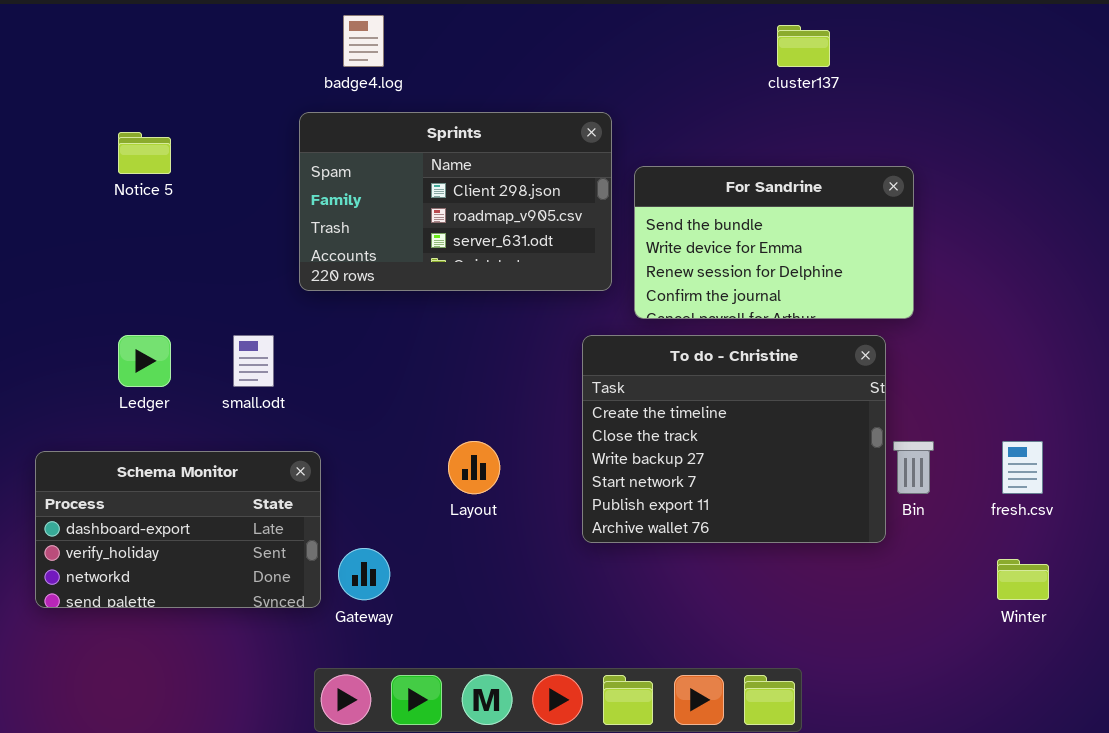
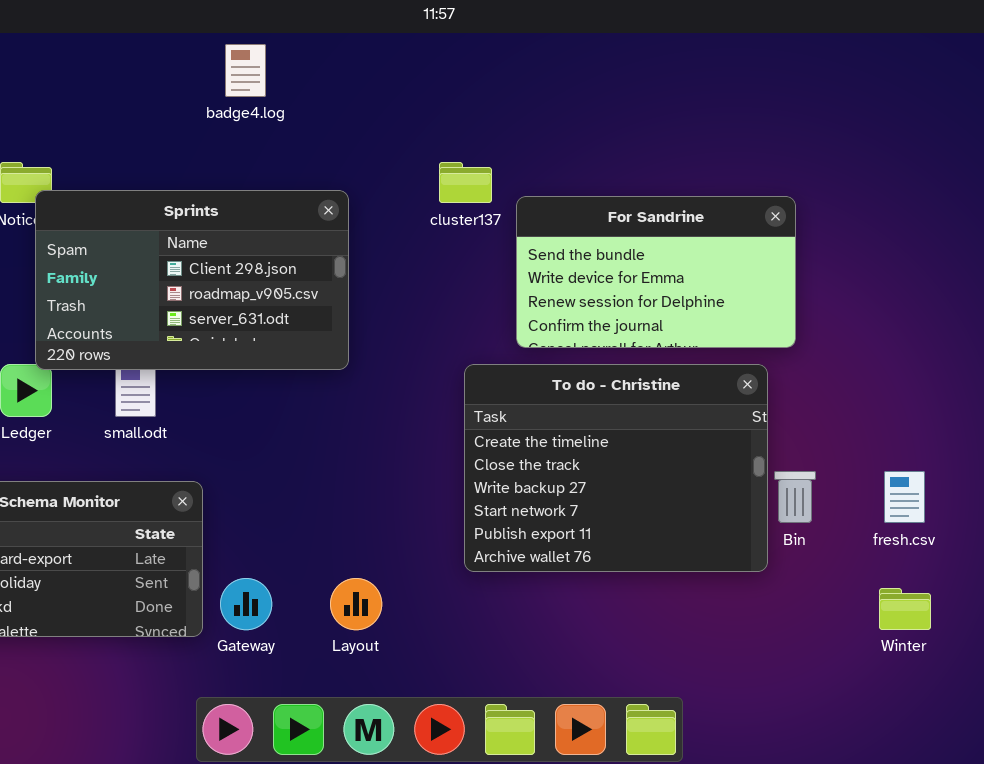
cluster137: [777,25,830,67] -> [439,162,492,203], moved
Sprints: [299,112,612,291] -> [35,190,349,370], moved
Layout: [448,441,500,494] -> [330,578,382,630], moved

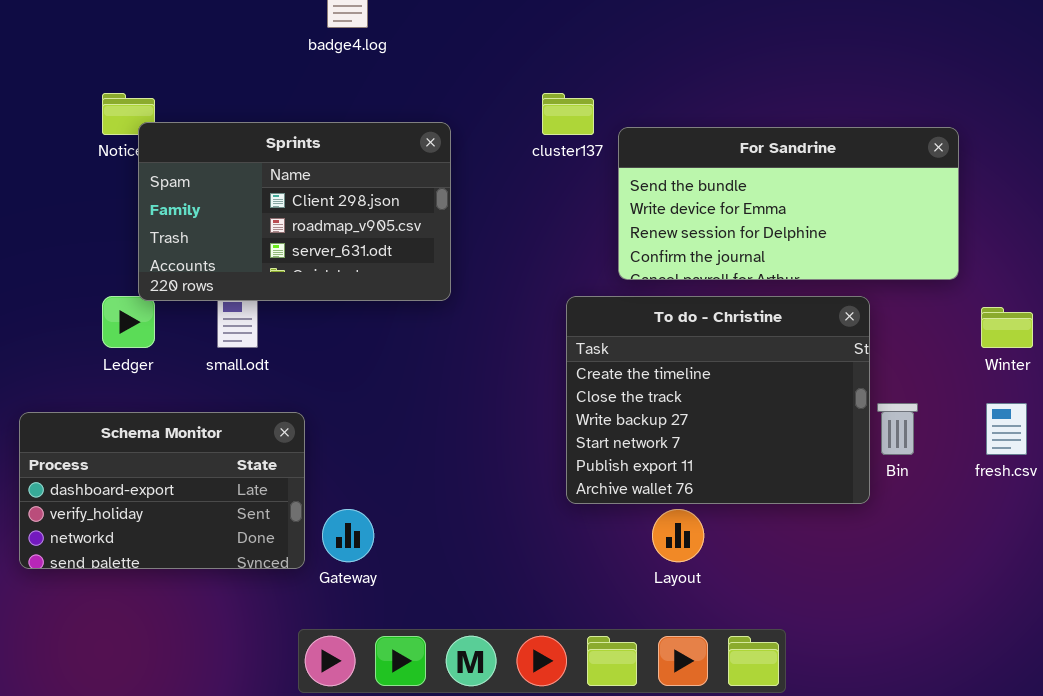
For Sandrine: [516,196,796,348] -> [618,127,959,280], resized
Layout: [330,578,382,630] -> [652,509,704,562], moved
Winter: [879,588,931,630] -> [981,307,1033,348], moved

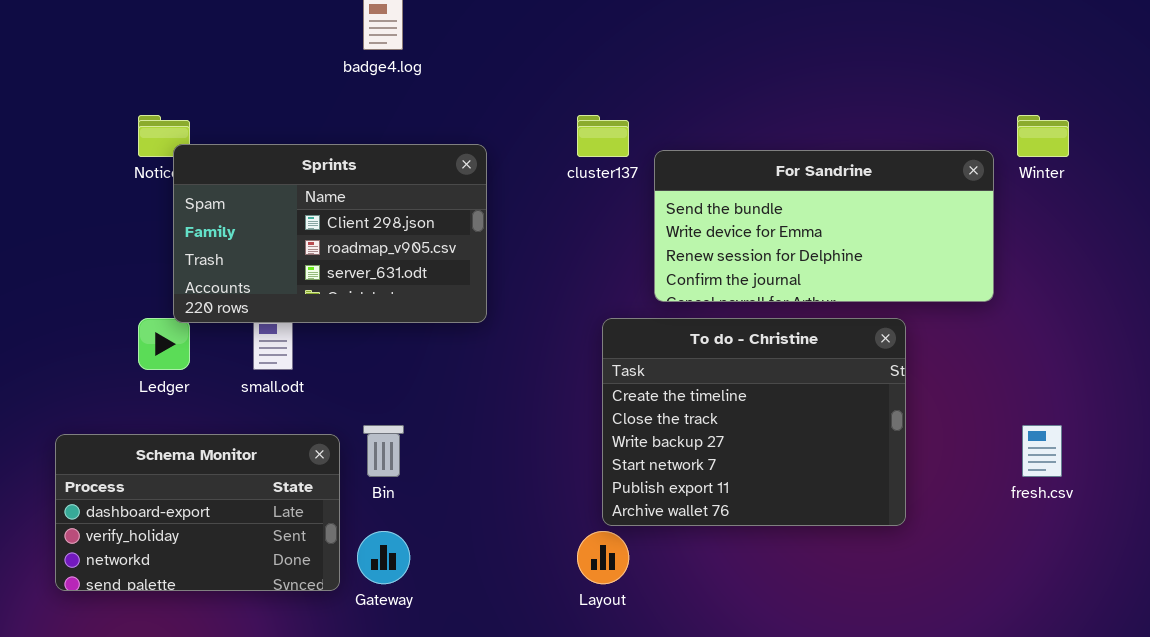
Winter: [981,307,1033,348] -> [1017,115,1069,157], moved
Bin: [877,403,918,455] -> [363,425,404,477], moved
Layout: [652,509,704,562] -> [577,531,629,584], moved

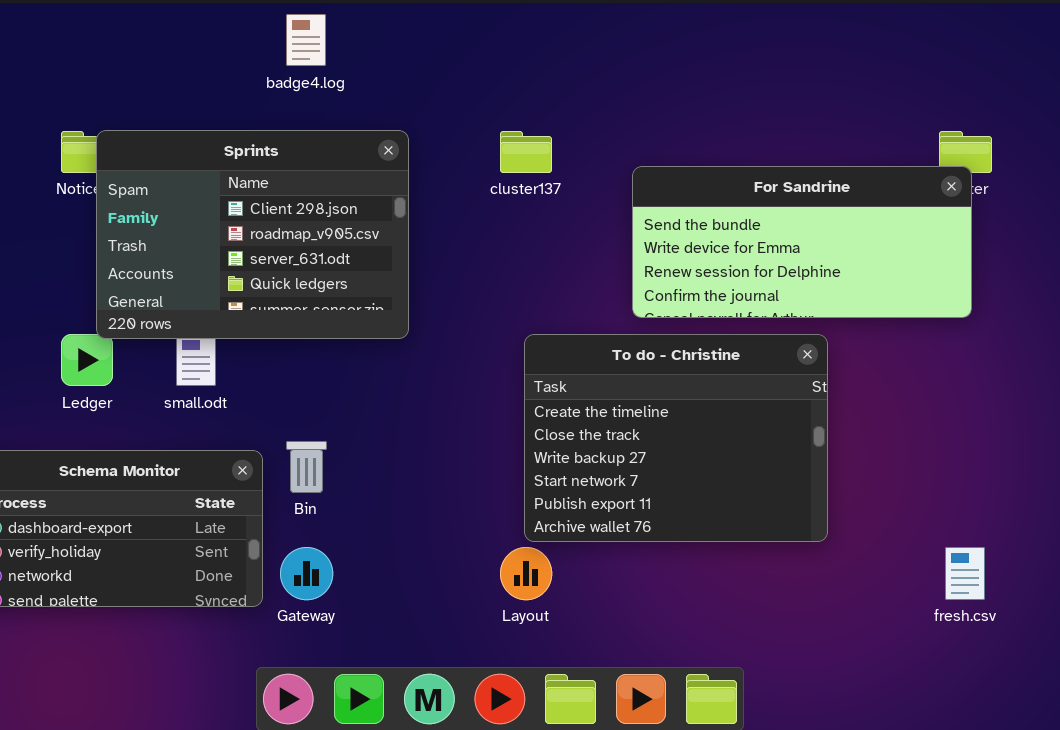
Sprints: [173,144,487,323] -> [96,130,409,339], resized
For Sandrine: [654,150,994,302] -> [632,166,972,318], moved
fresh.csv: [1022,425,1062,477] -> [945,547,985,600], moved

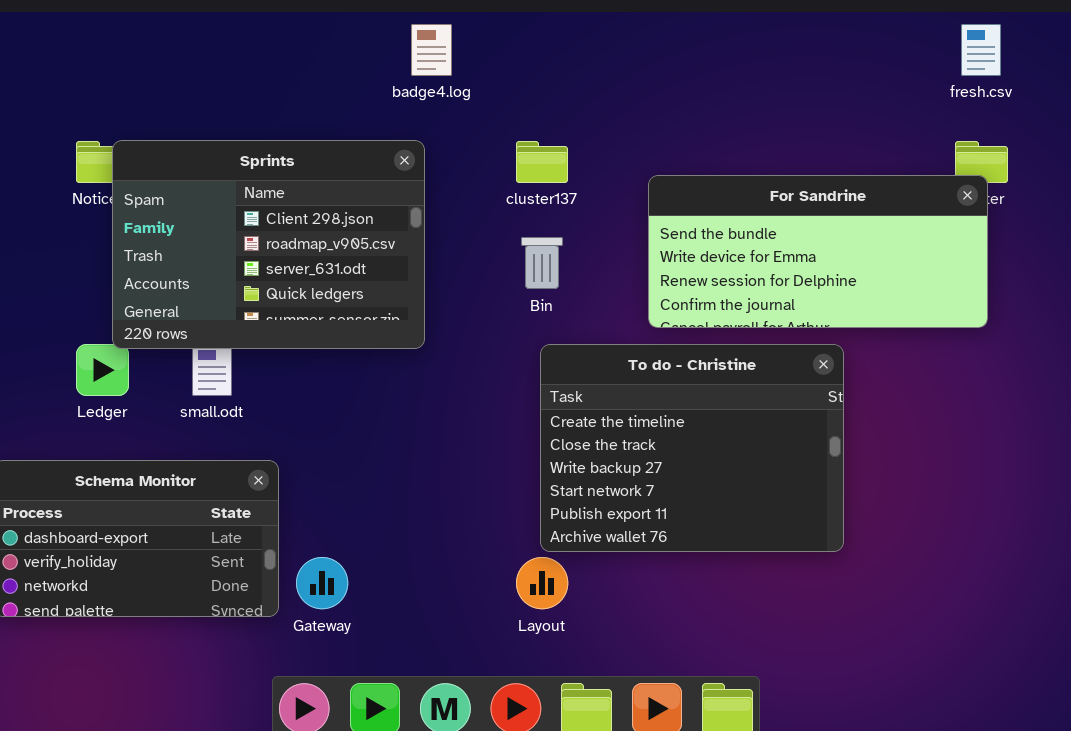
badge4.log: [286,14,326,66] -> [411,24,452,76], moved
Bin: [286,441,327,493] -> [521,237,563,289], moved
fresh.csv: [945,547,985,600] -> [961,24,1001,76], moved

